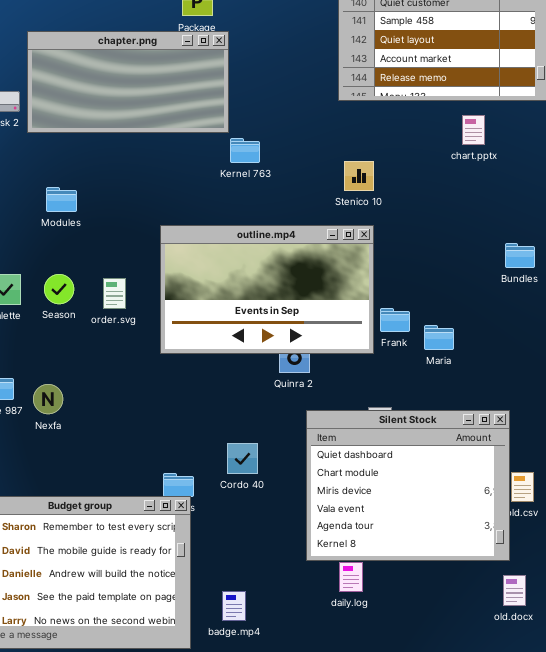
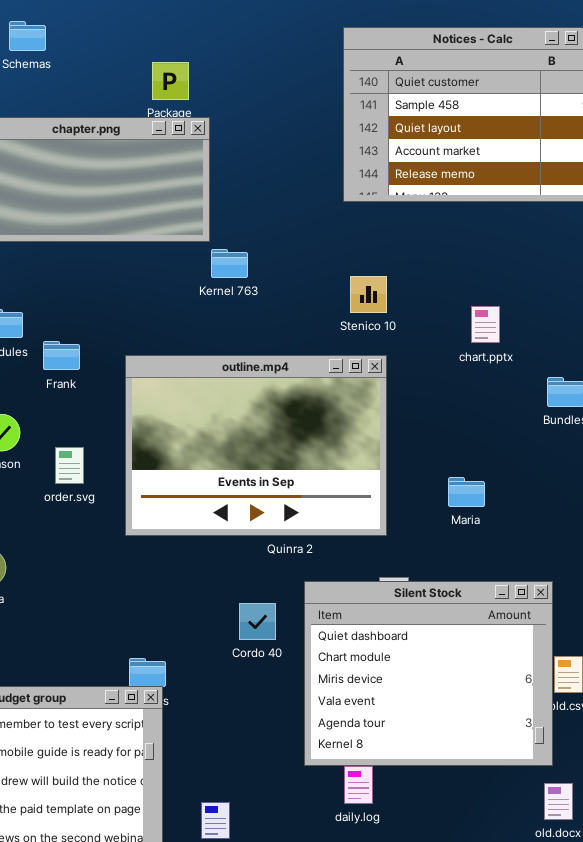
chart.pptx: [462,115,485,145] -> [471,306,500,343], moved
outline.mp4: [160,225,374,354] -> [125,355,387,536], resized
order.svg: [103,278,126,309] -> [55,447,84,484], moved
Frank: [380,308,410,332] -> [43,341,80,370], moved
Cordo 40: [227,443,258,474] -> [239,603,276,640], moved

